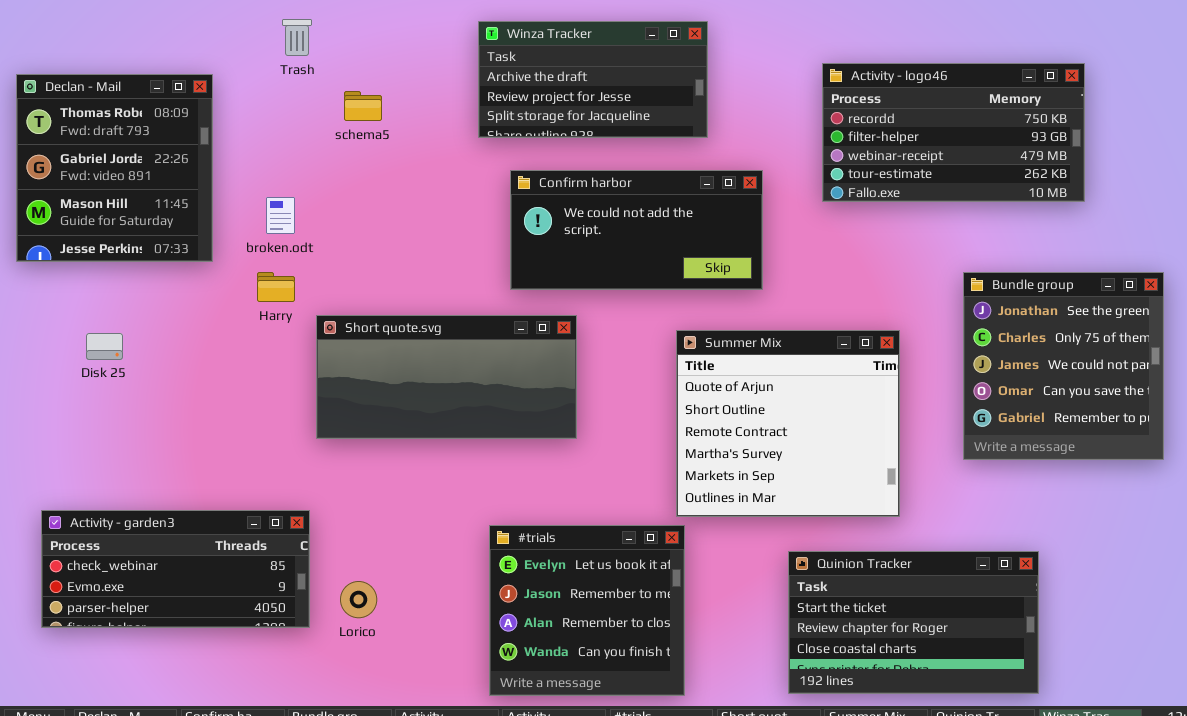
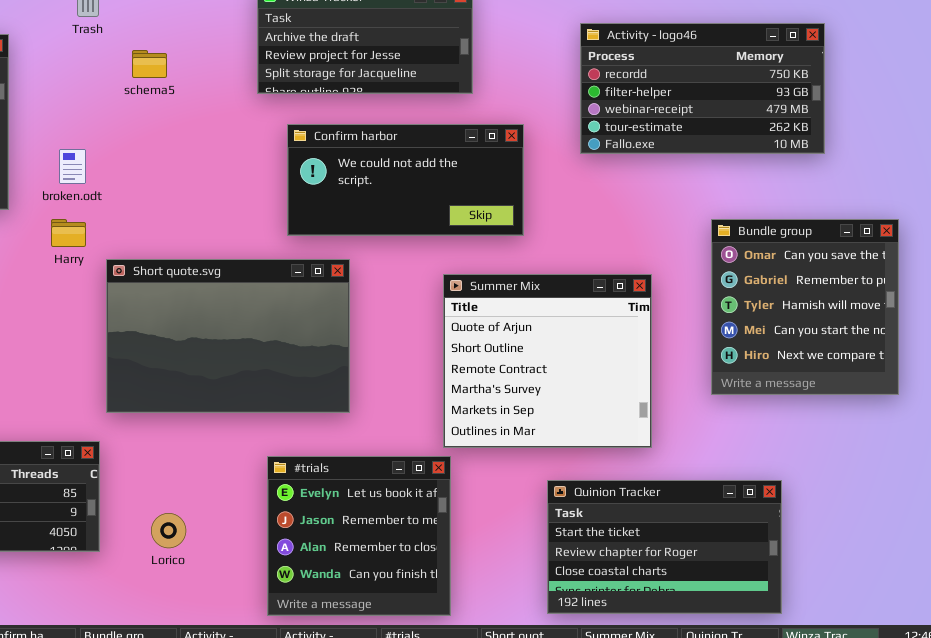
Bundle group: [963,272,1164,460] -> [711,219,899,395], scrolled down 3 rows
Short quote.svg: [316,315,577,439] -> [106,259,350,413], resized
Lorico: [340,581,377,618] -> [151,513,186,548], moved

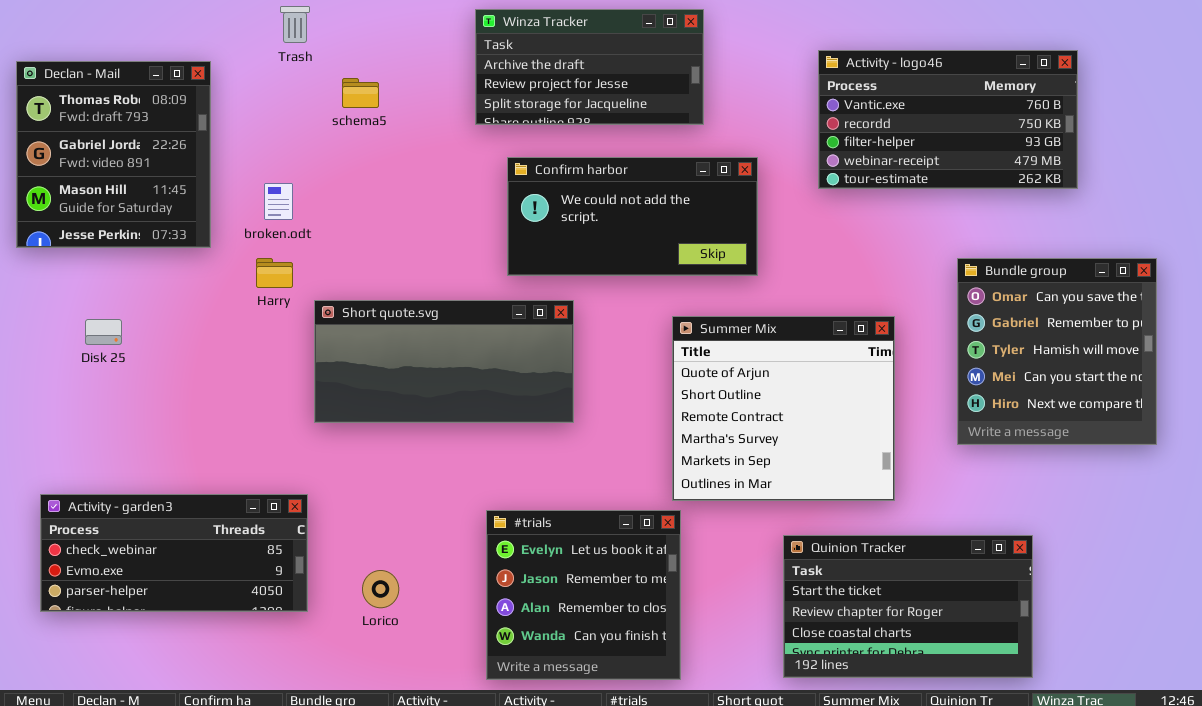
Activity - logo46: [580,23,825,154] -> [818,50,1078,189], scrolled up 1 row
Short quote.svg: [106,259,350,413] -> [314,300,574,423], resized

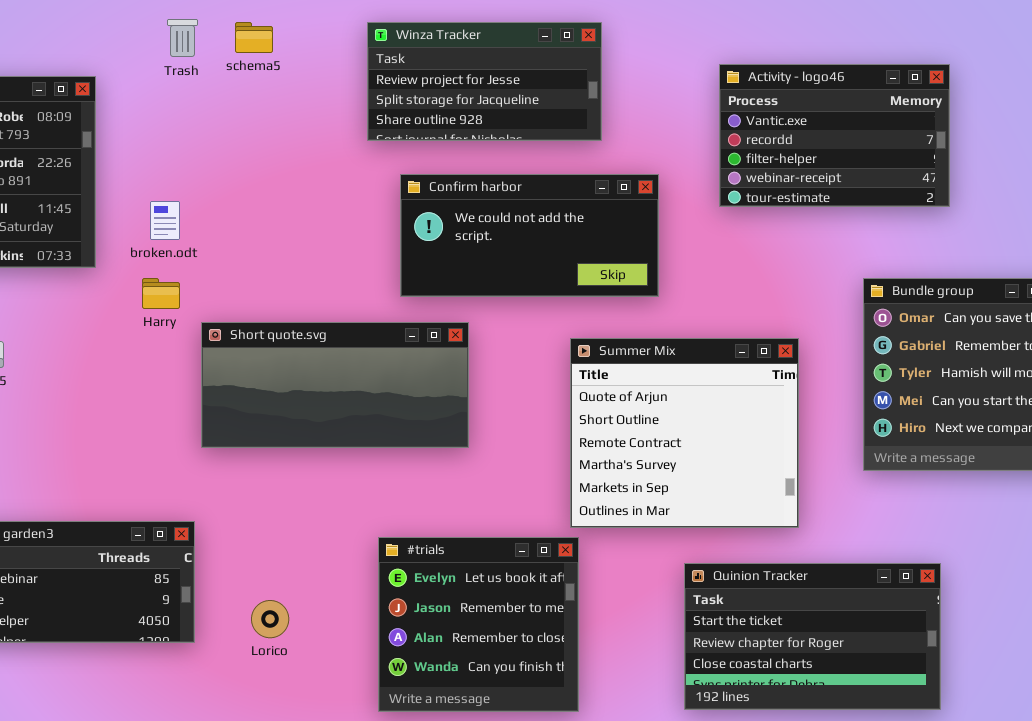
Winza Tracker: [475,9,704,125] -> [367,22,602,141], scrolled down 1 row
Activity - logo46: [818,50,1078,189] -> [719,64,950,207], resized
schema5: [342,78,379,108] -> [235,22,273,53], moved

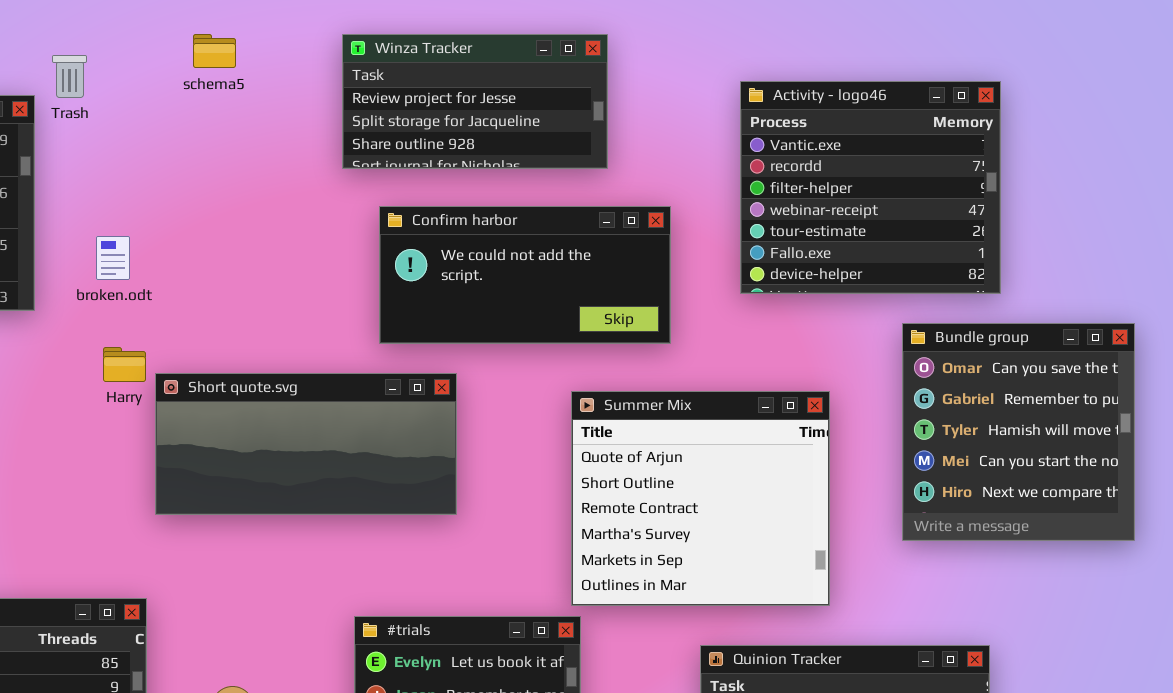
Trash: [167,19,198,57] -> [52,55,87,98], moved
Activity - logo46: [719,64,950,207] -> [740,81,1001,294], resized
Harry: [142,278,180,309] -> [103,347,146,382], moved

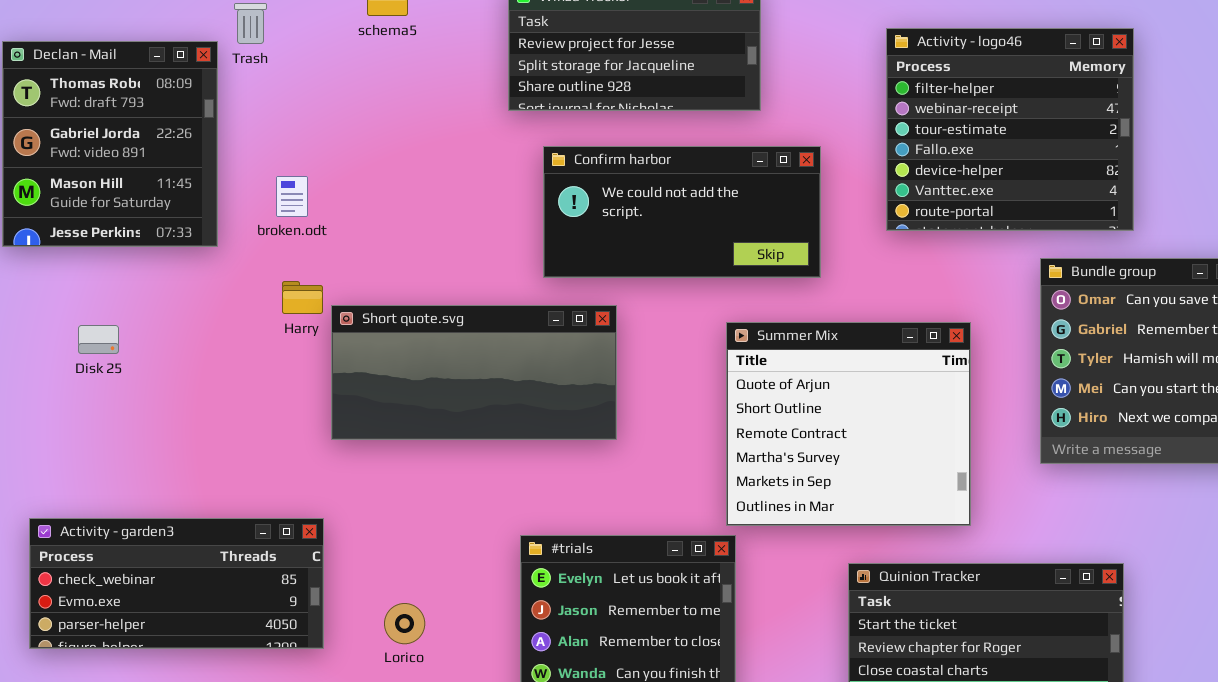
Activity - logo46: [740,81,1001,294] -> [886,28,1134,231], scrolled down 2 rows

